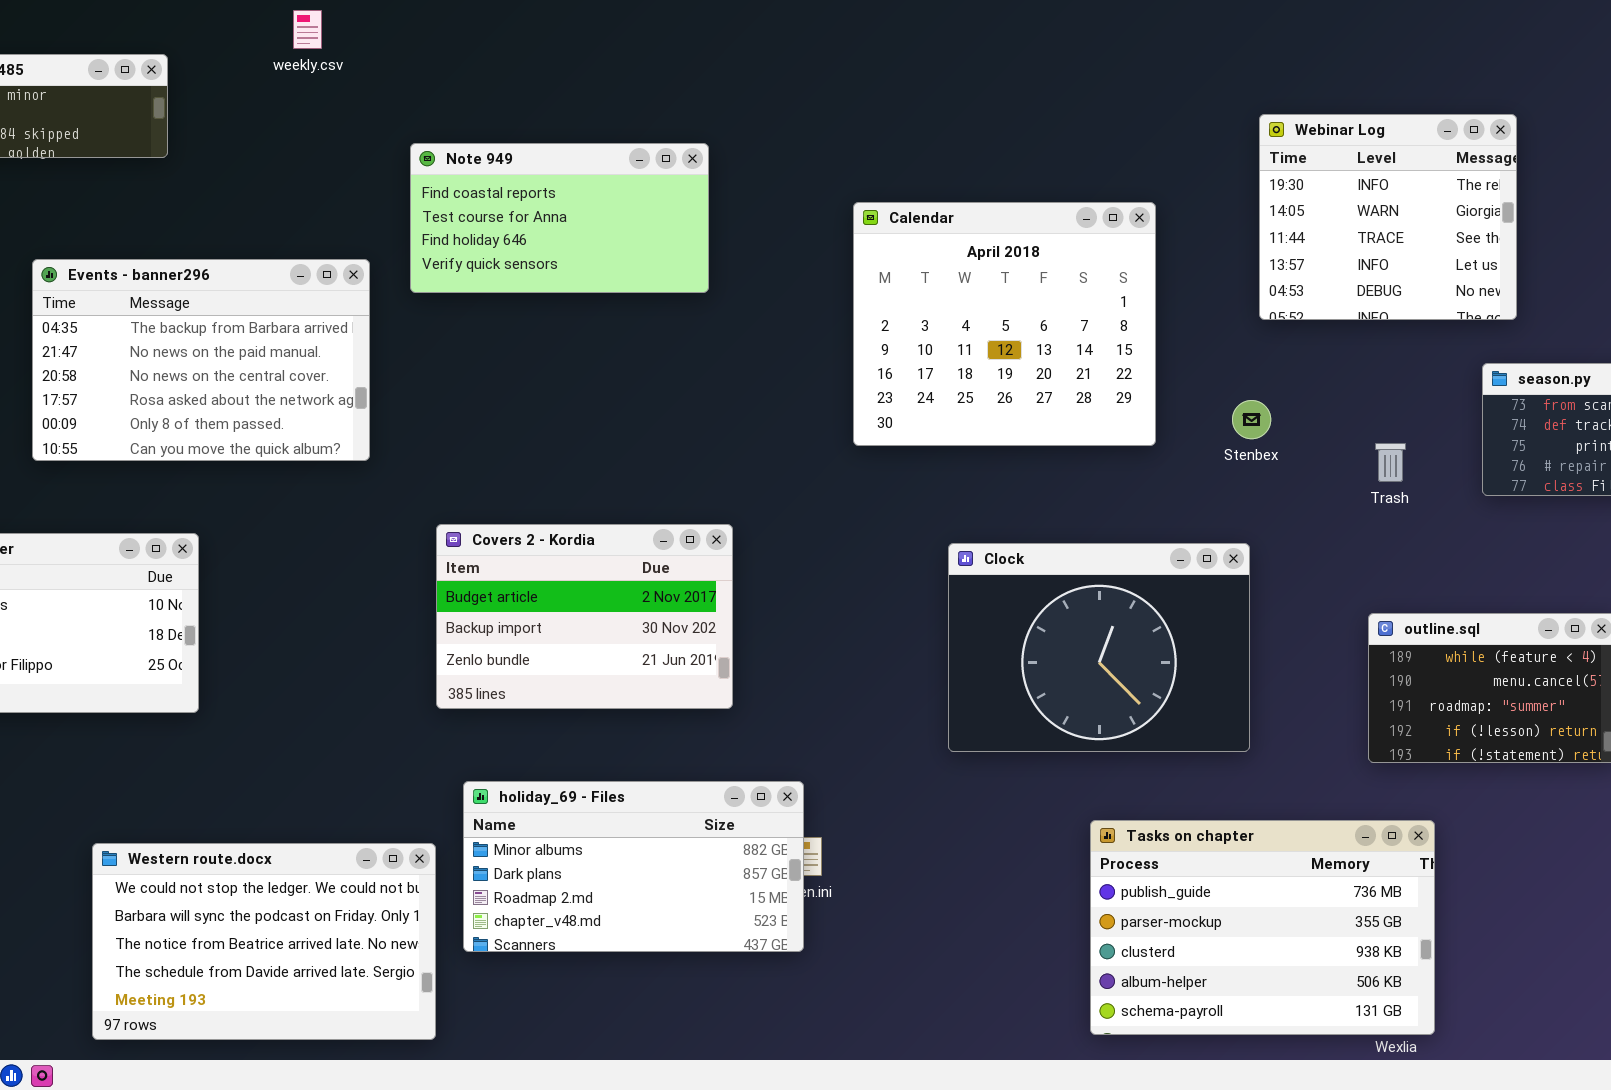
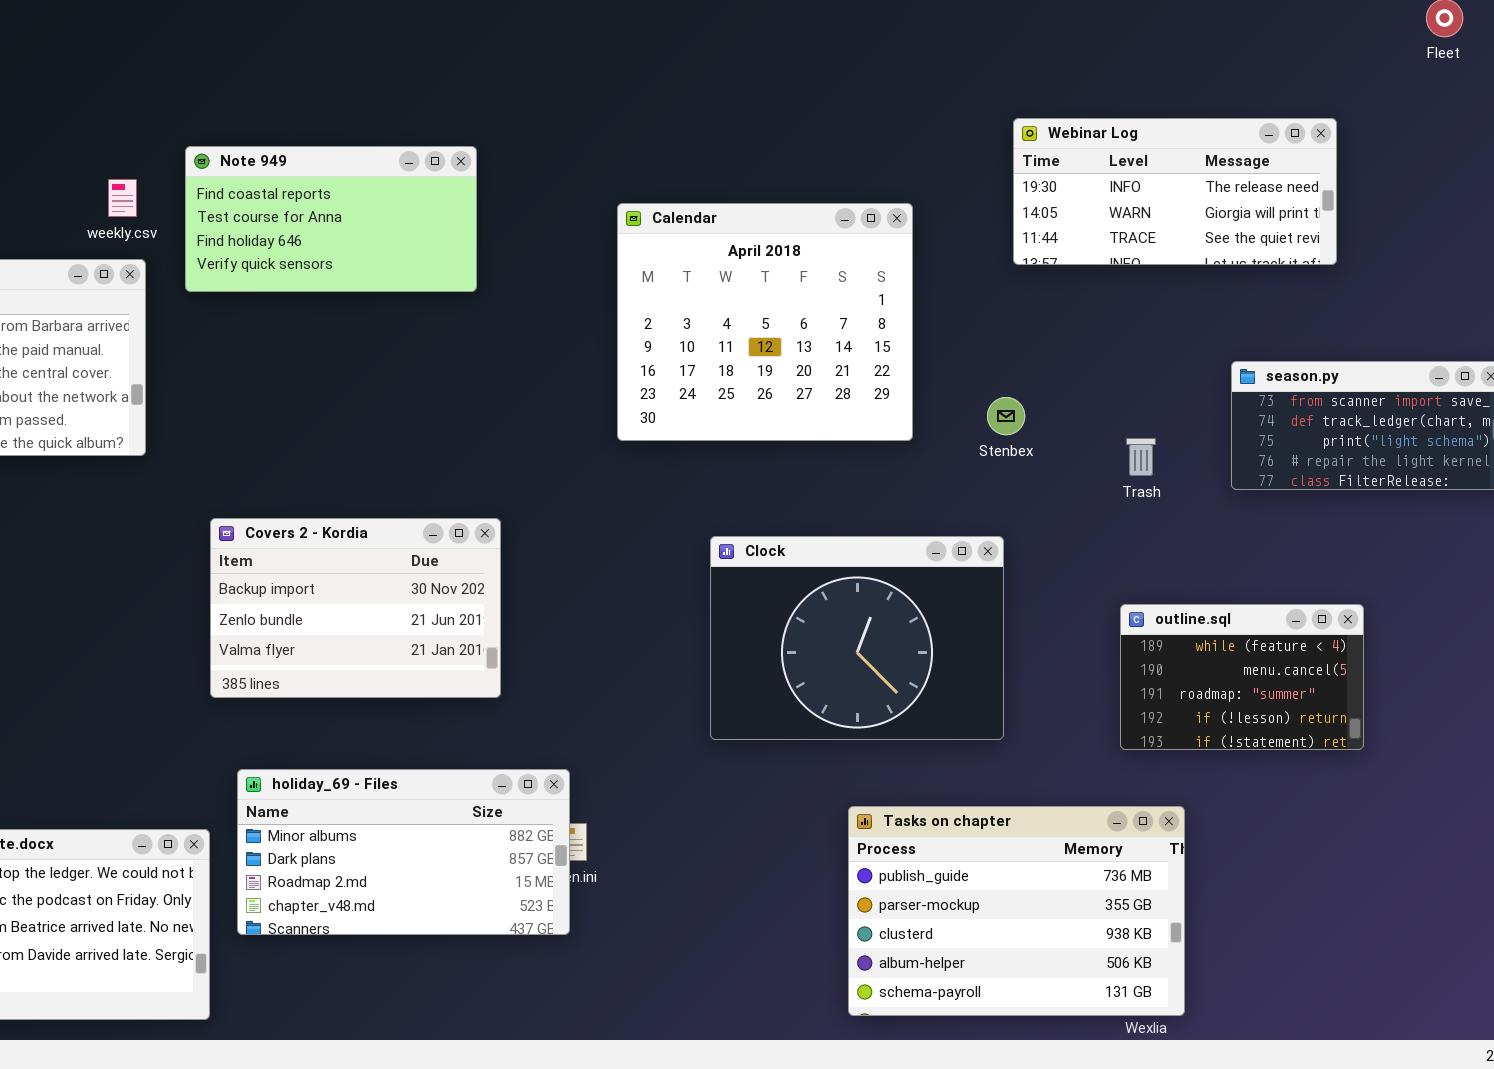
weekly.csv: [293,10,322,49] -> [108,179,137,217], moved
Webinar Log: [1259,114,1517,320] -> [1013,118,1337,265], resized
Covers 2 - Kordia: [436,524,733,709] -> [210,518,501,698], scrolled down 1 row

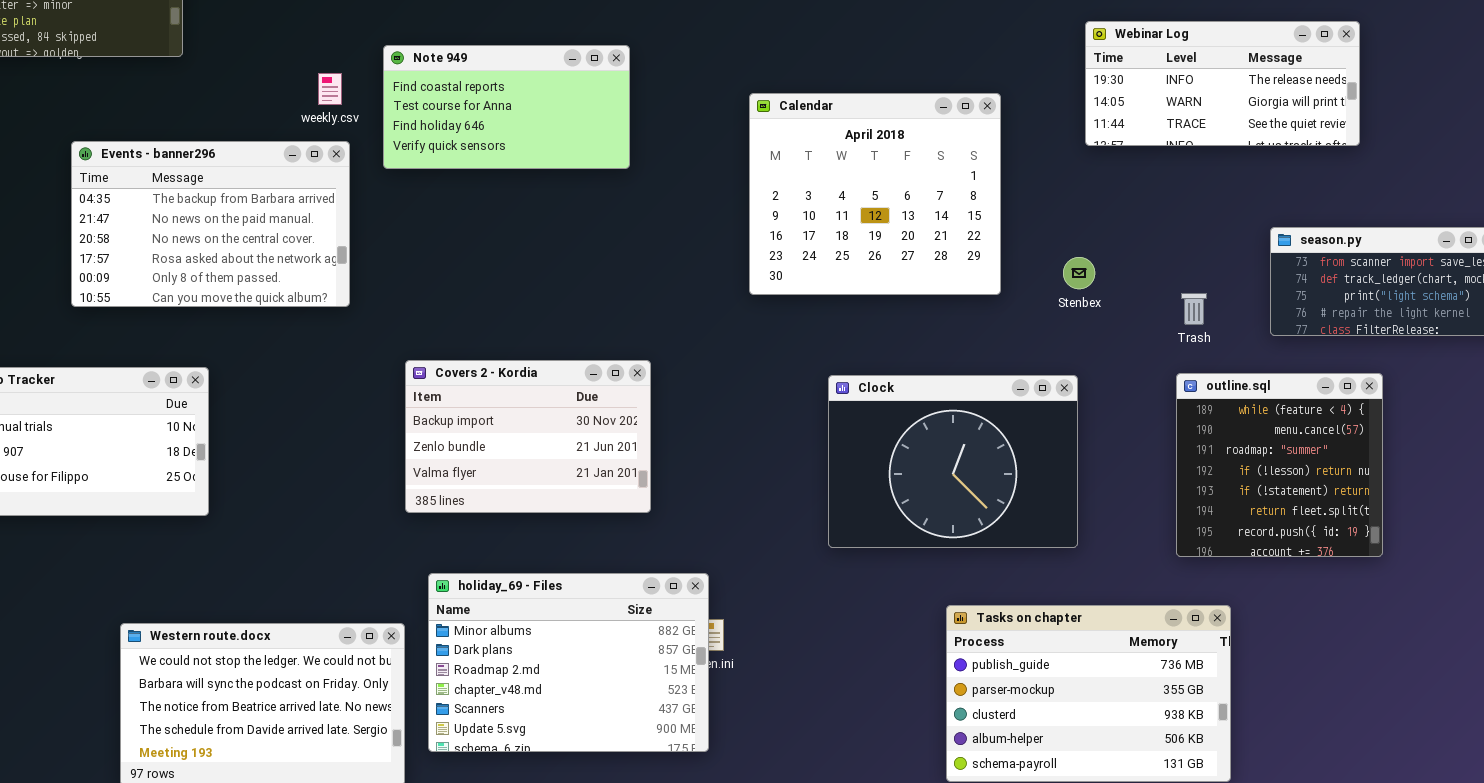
outline.sql: [1120,604,1364,750] -> [1176,373,1383,557], resized
holiday_69 - Files: [237,769,570,935] -> [428,573,709,752], resized

